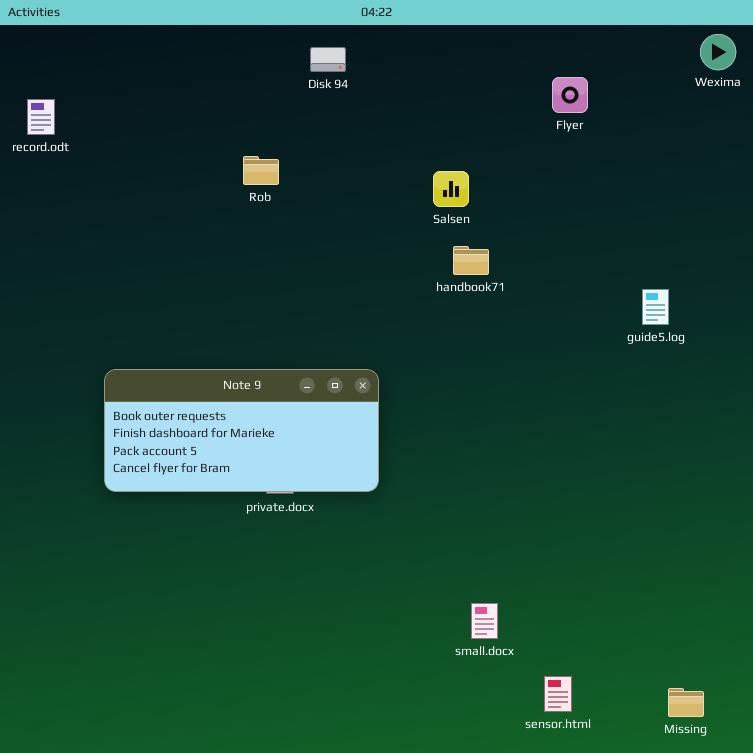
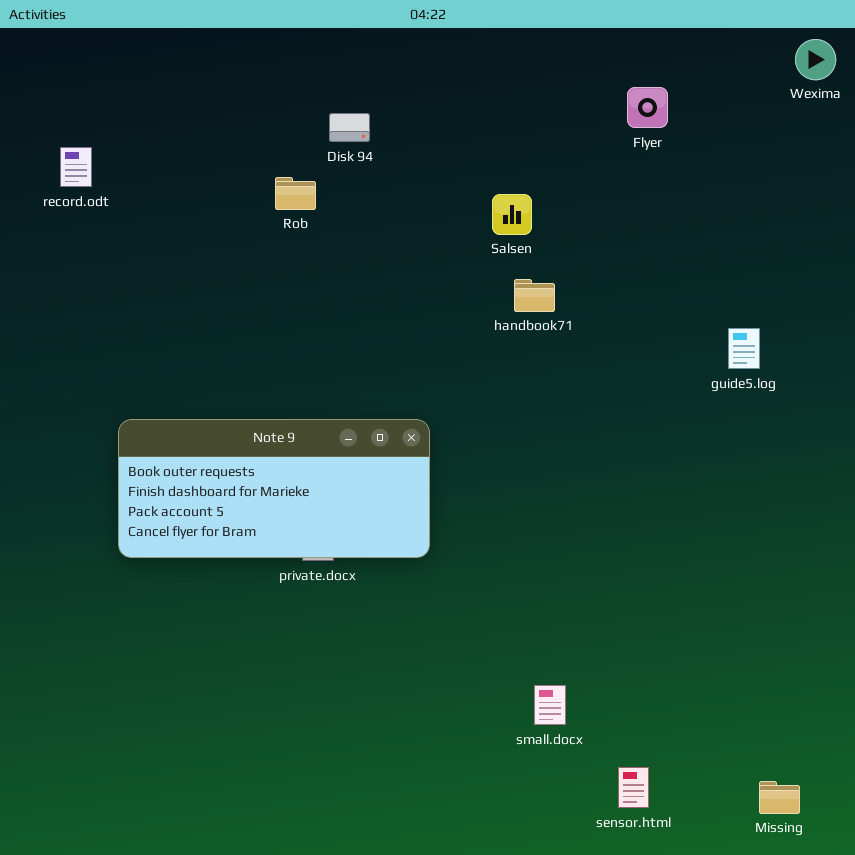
Disk 94: [310,47,346,72] -> [329,113,370,142], moved
record.odt: [27,99,55,135] -> [60,147,92,187], moved

